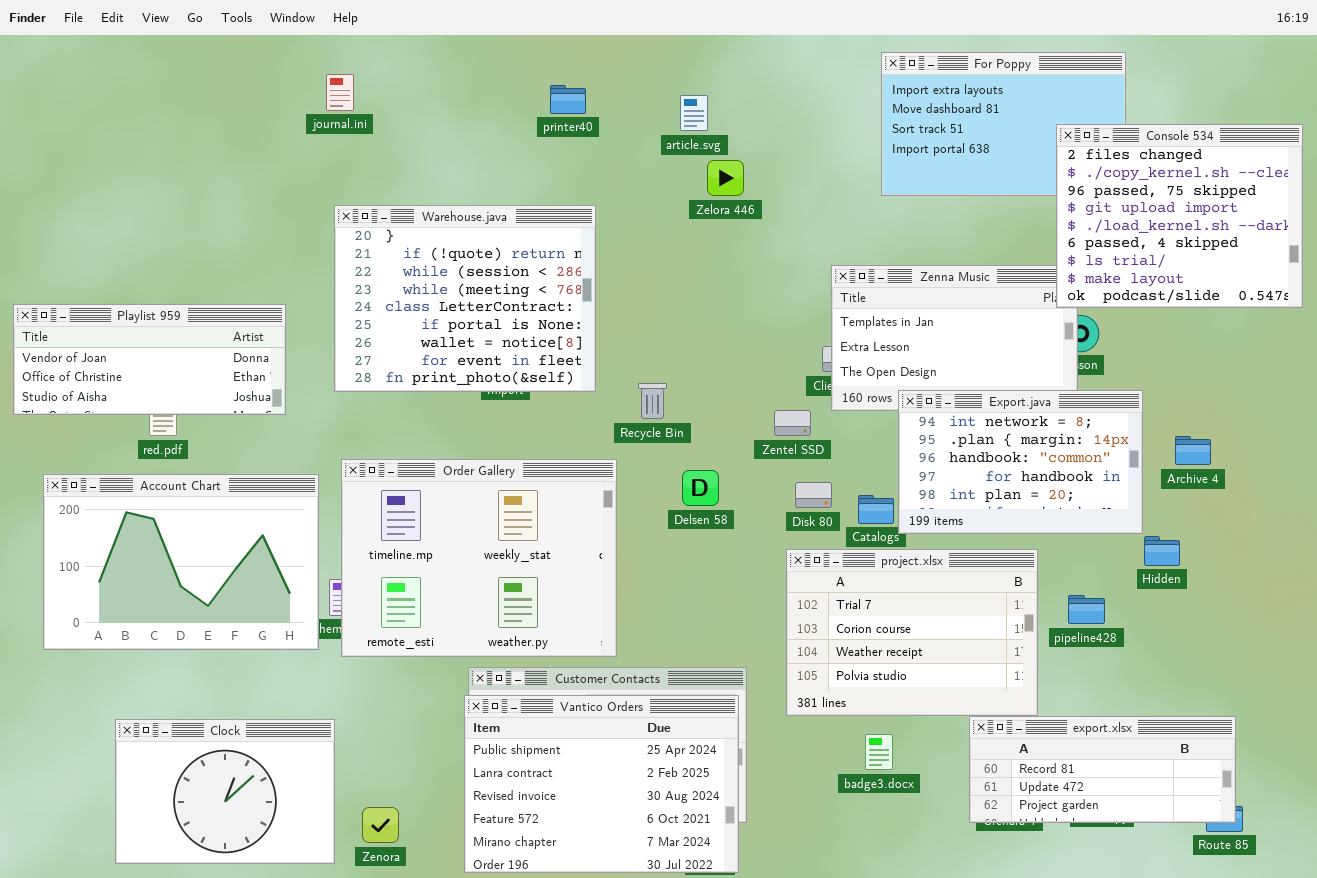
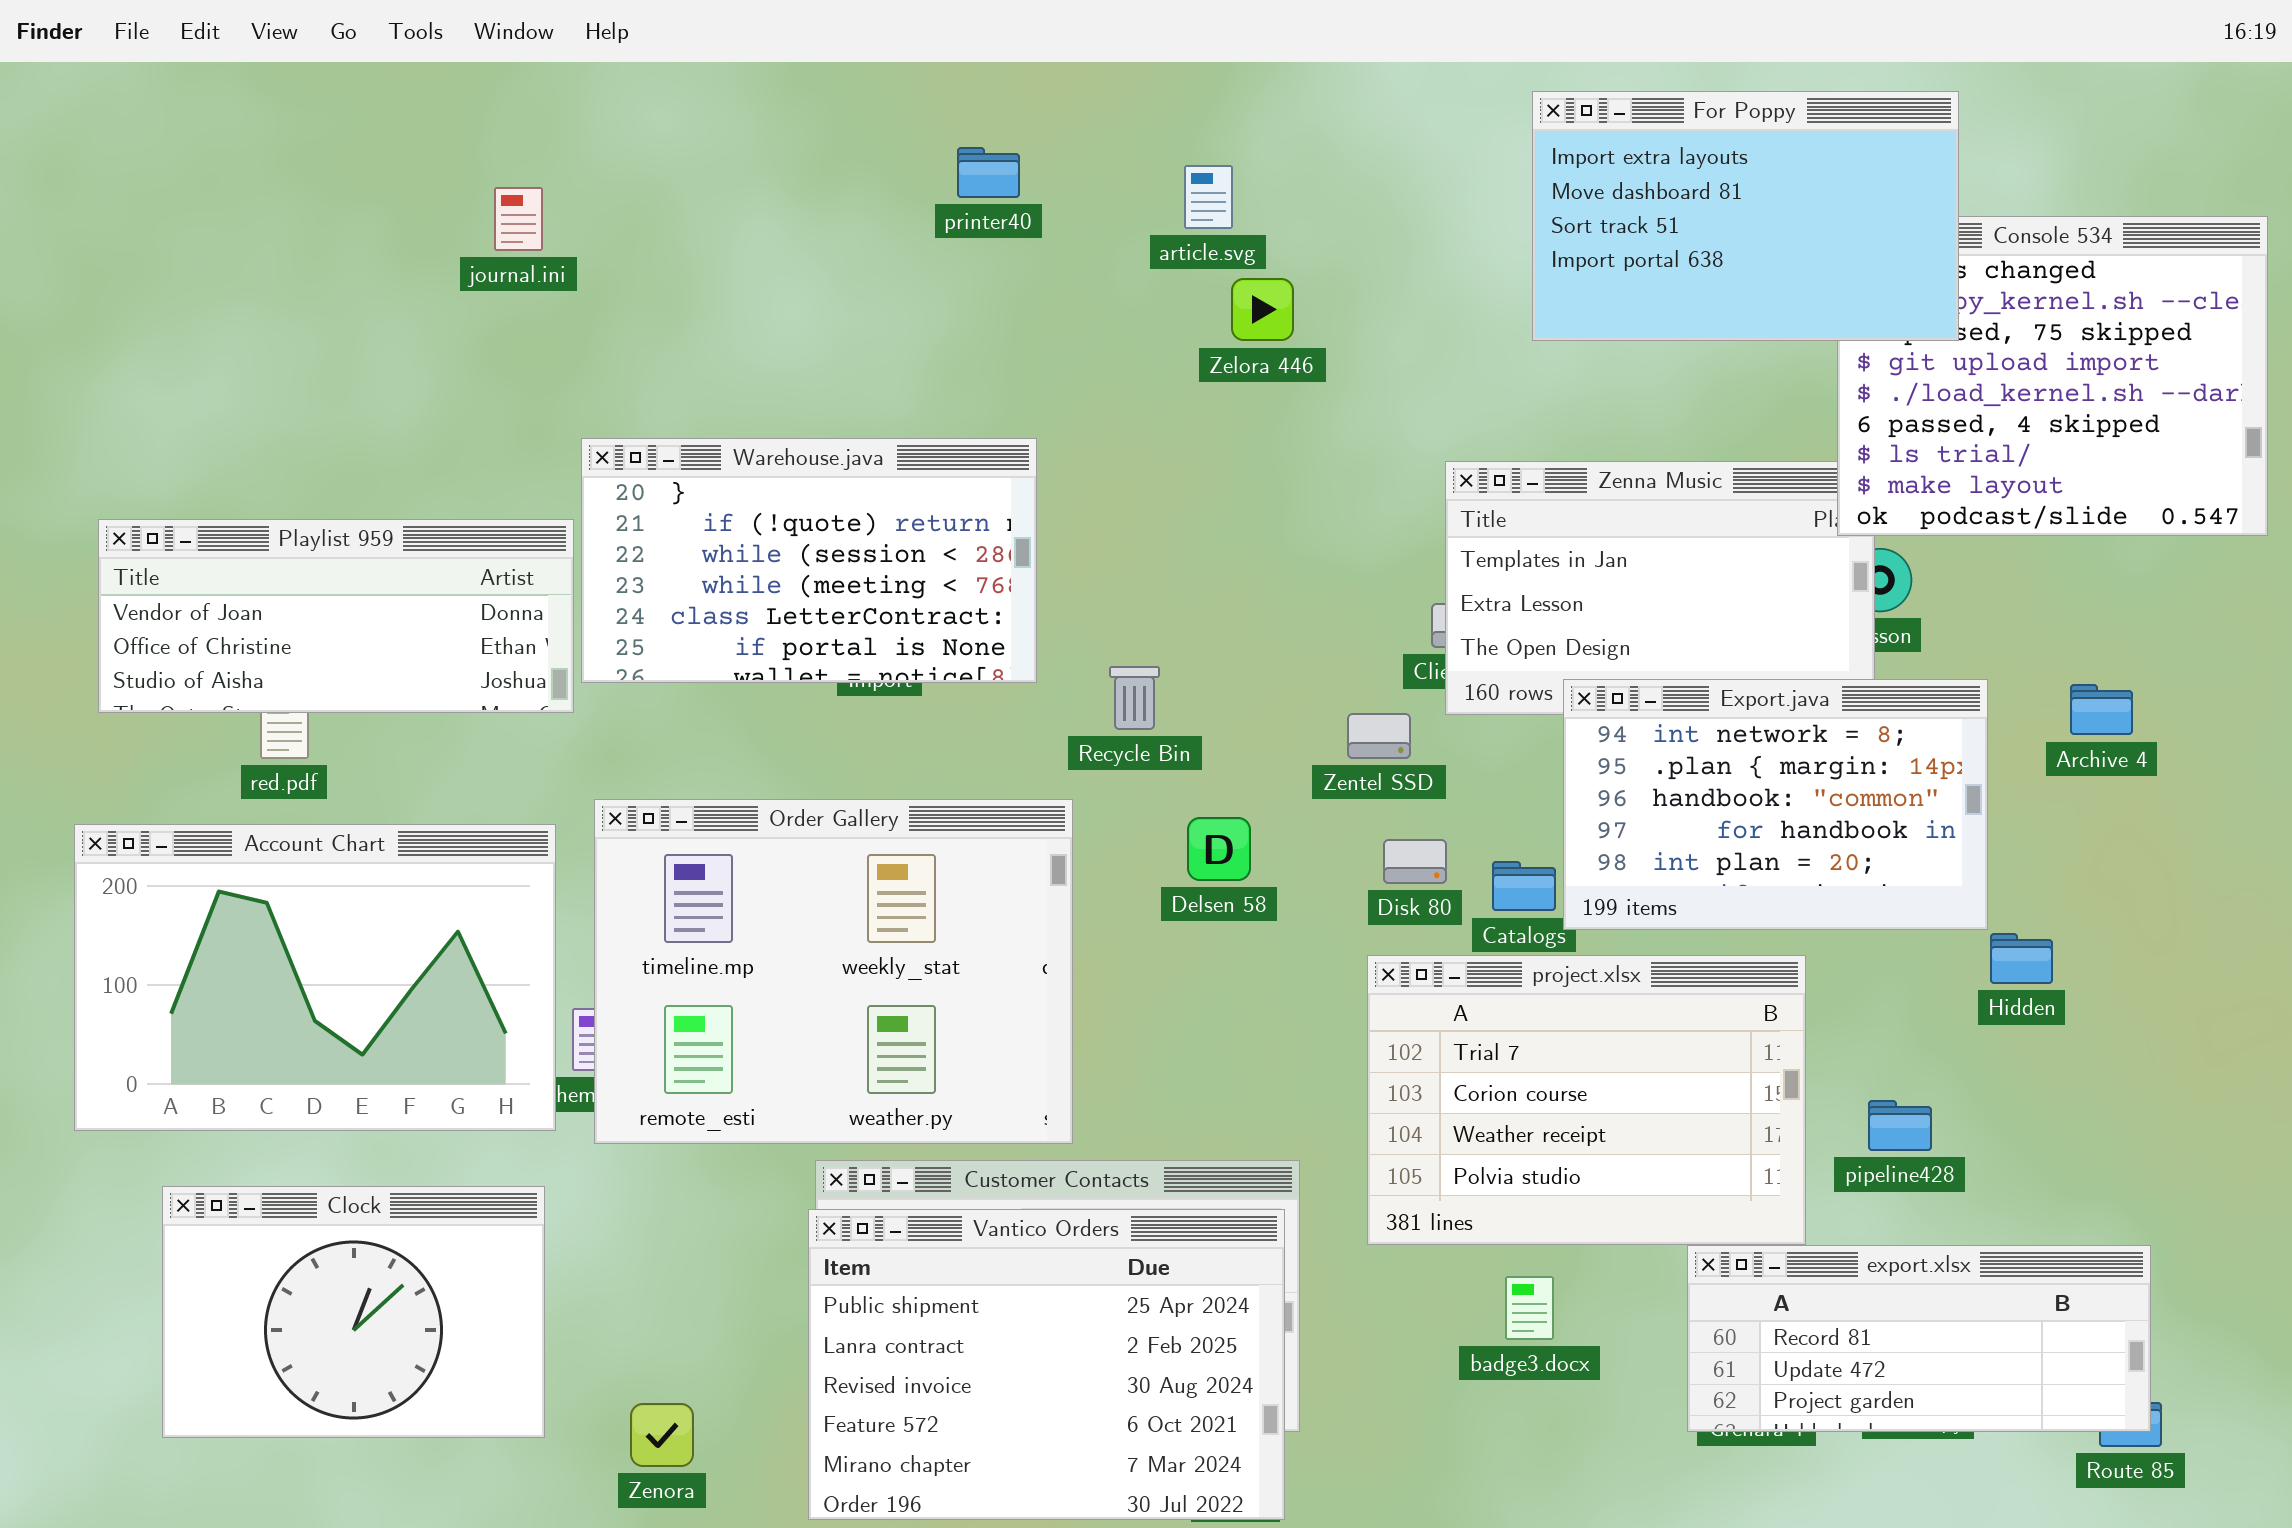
For Poppy: [881,52,1126,196] -> [1532,91,1959,341], raised
journal.ini: [326,74,354,111] -> [494,187,543,251], moved
Warehouse.java: [334,205,596,392] -> [581,438,1037,683], resized
Playlist 959: [13,304,286,415] -> [98,519,574,713], moved
Archive 4: [1175,436,1211,465] -> [2070,684,2133,735], moved
pipeline428: [1068,595,1105,624] -> [1868,1100,1932,1151], moved
Clock: [115,719,335,864] -> [162,1186,545,1438], moved

